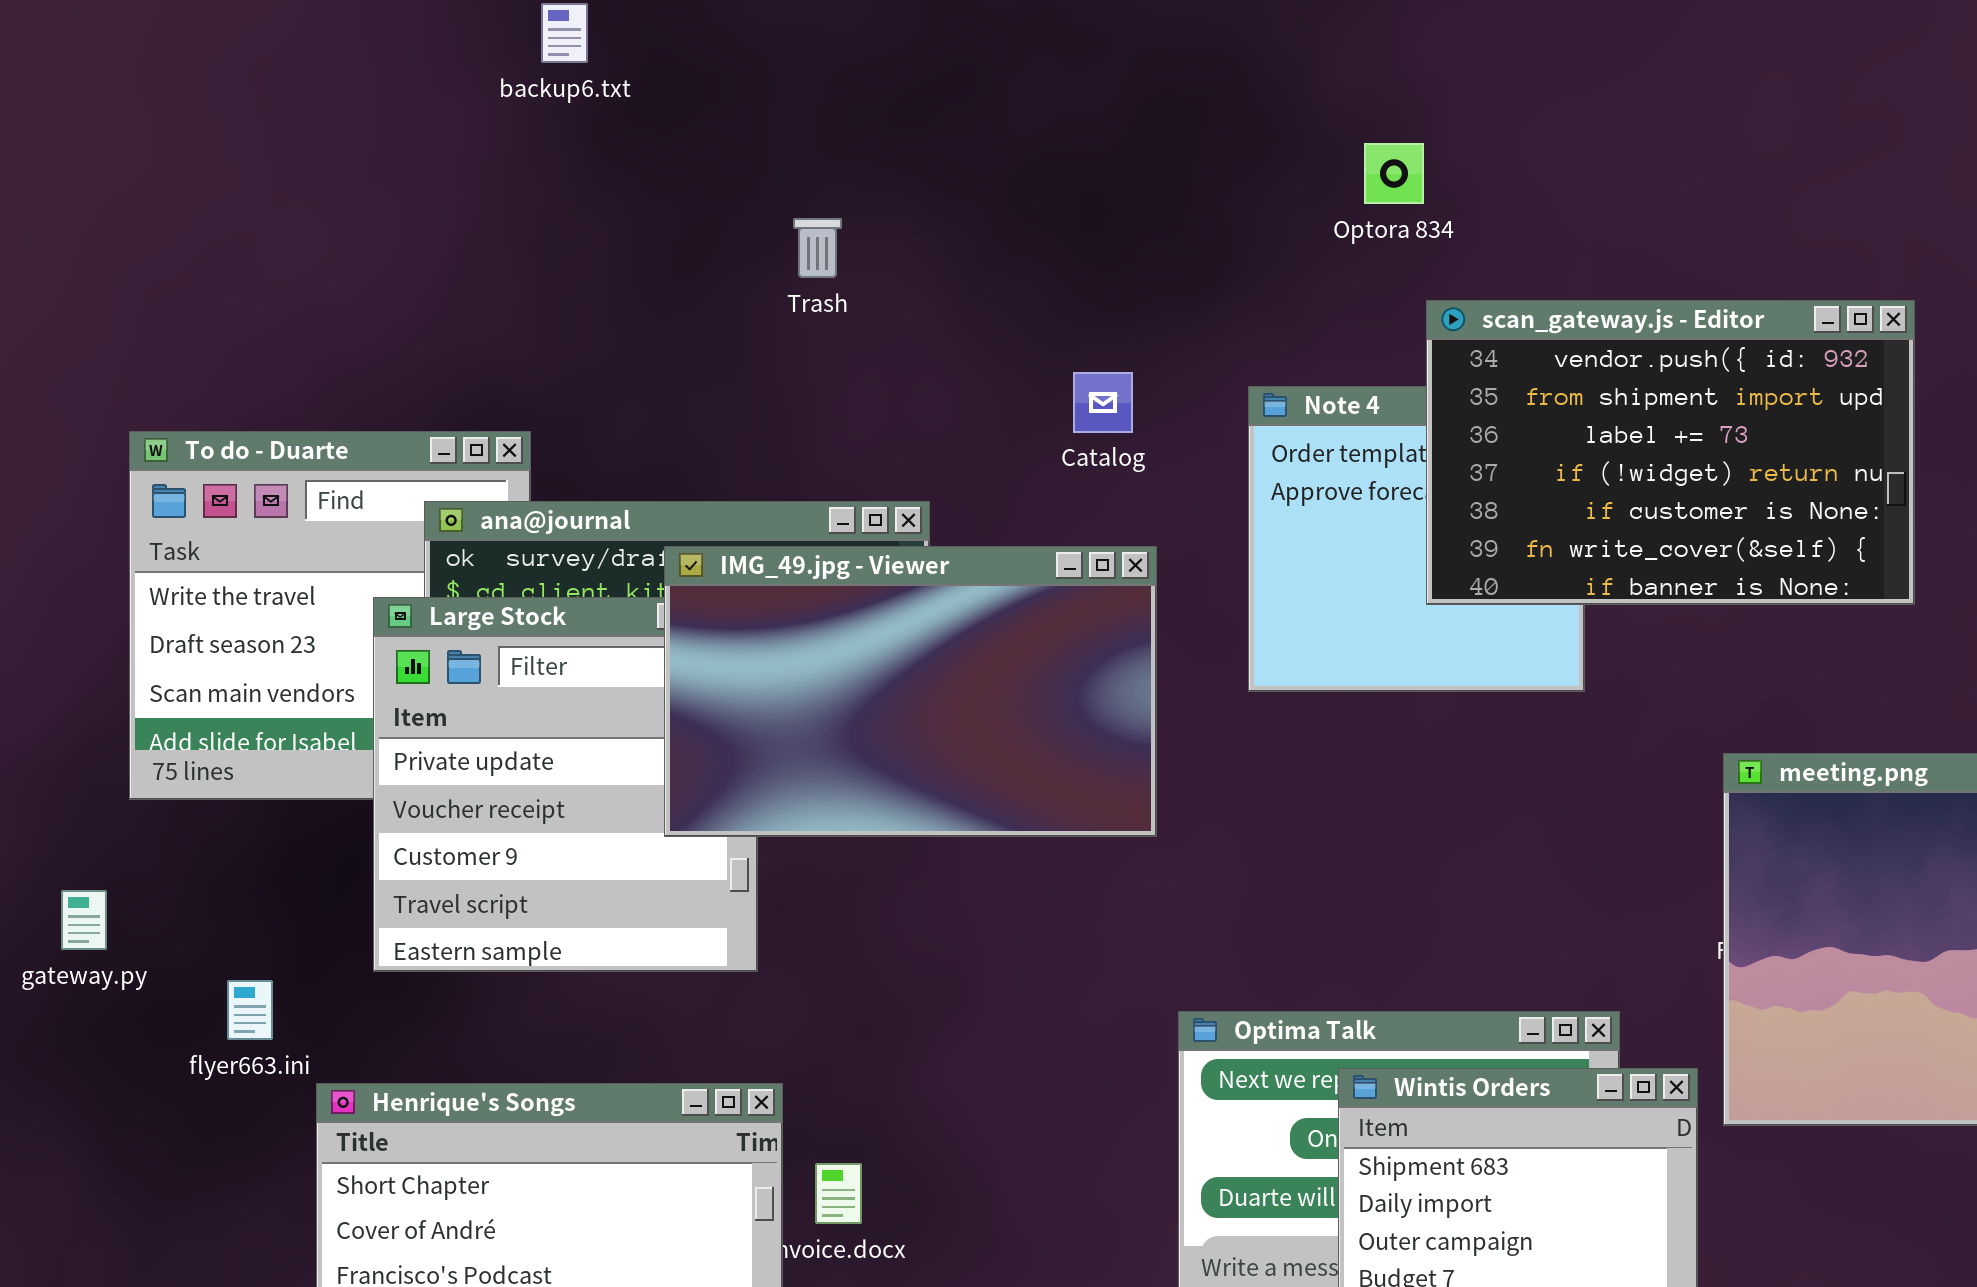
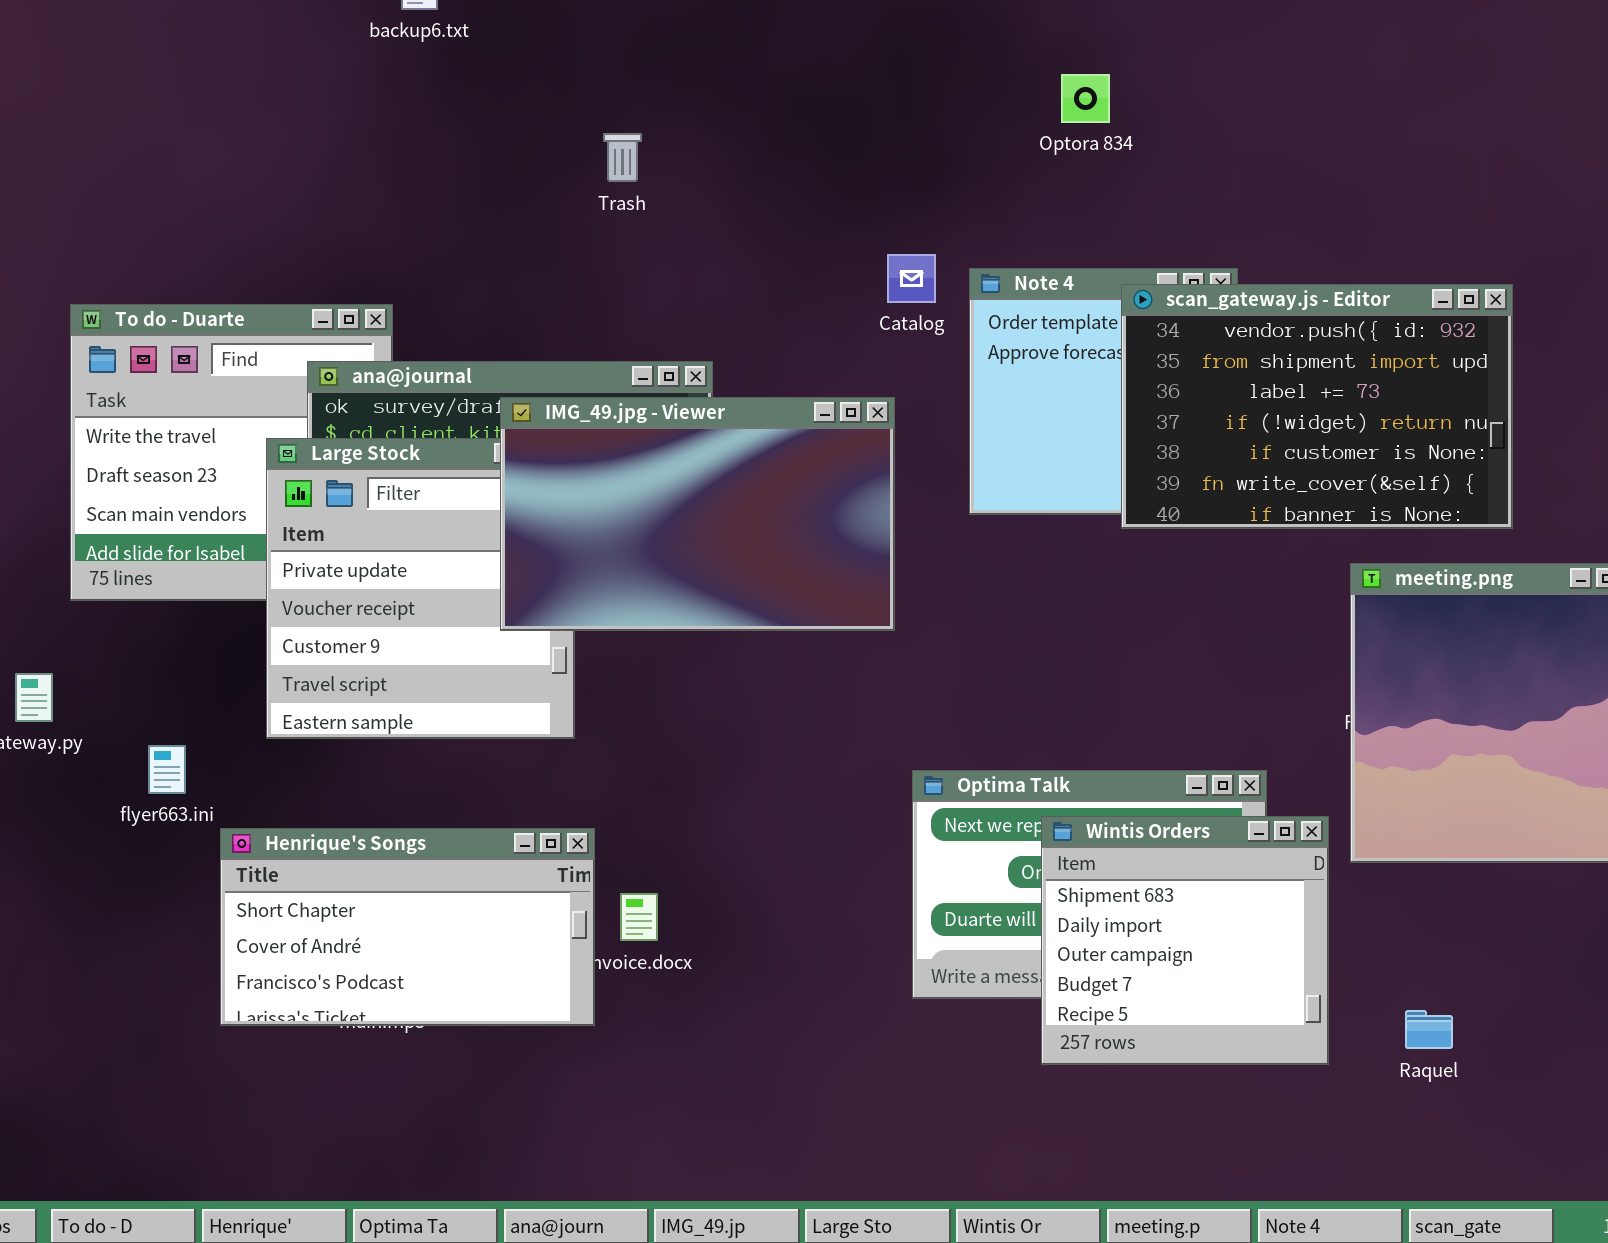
scan_gateway.js - Editor: [1426,300,1915,605] -> [1121,284,1513,529], moved
Catalog: [1073,372,1133,433] -> [887,254,936,303], moved

